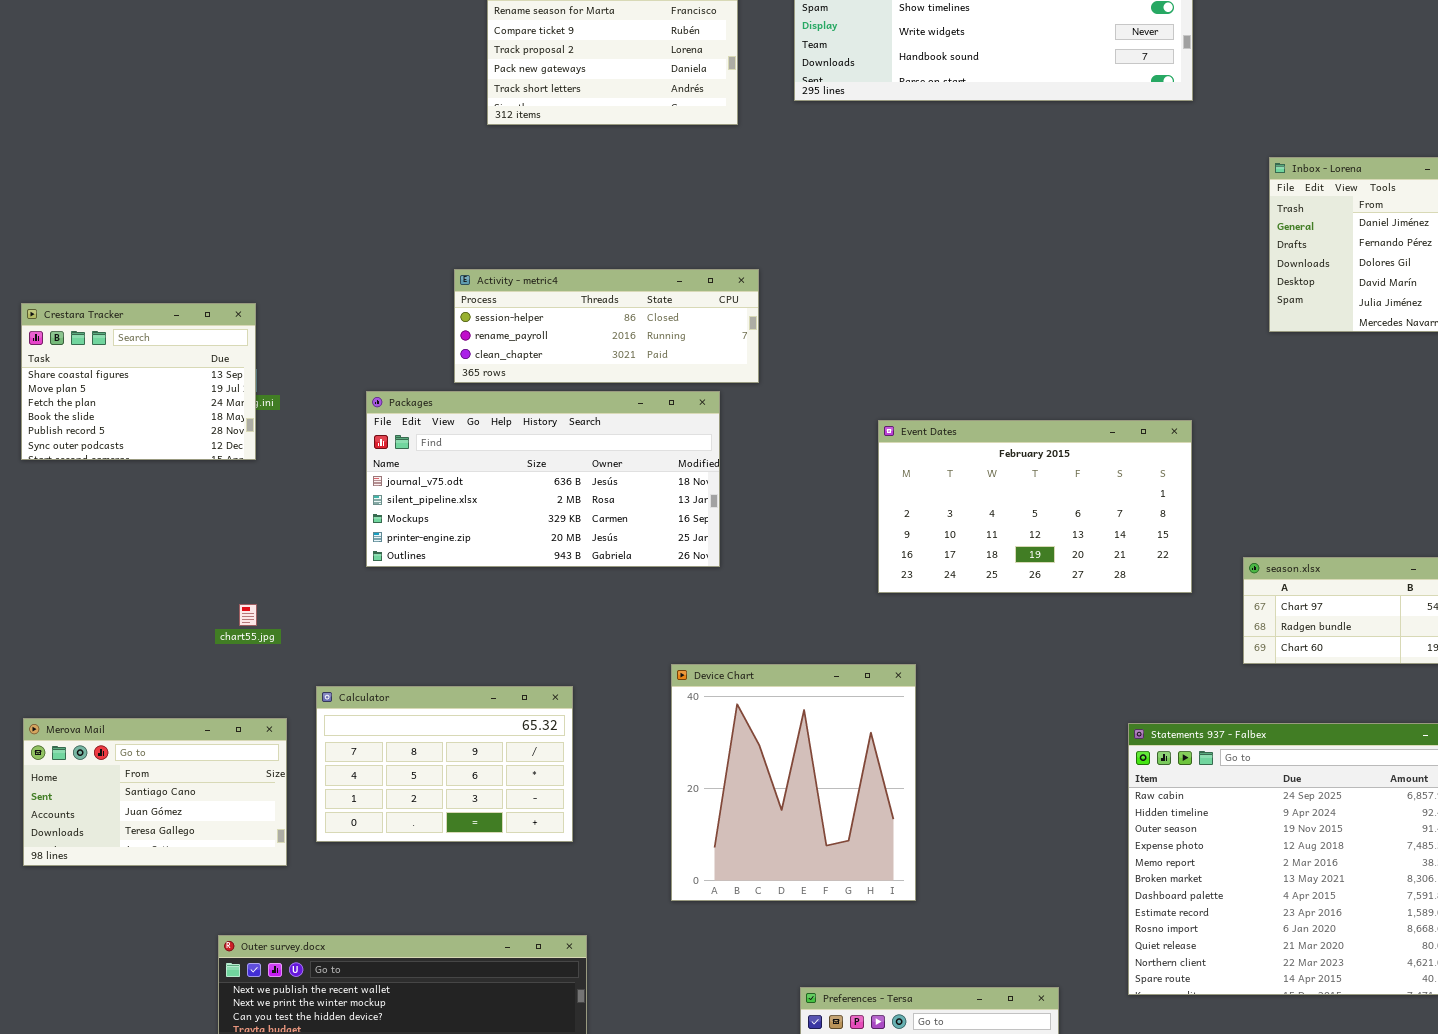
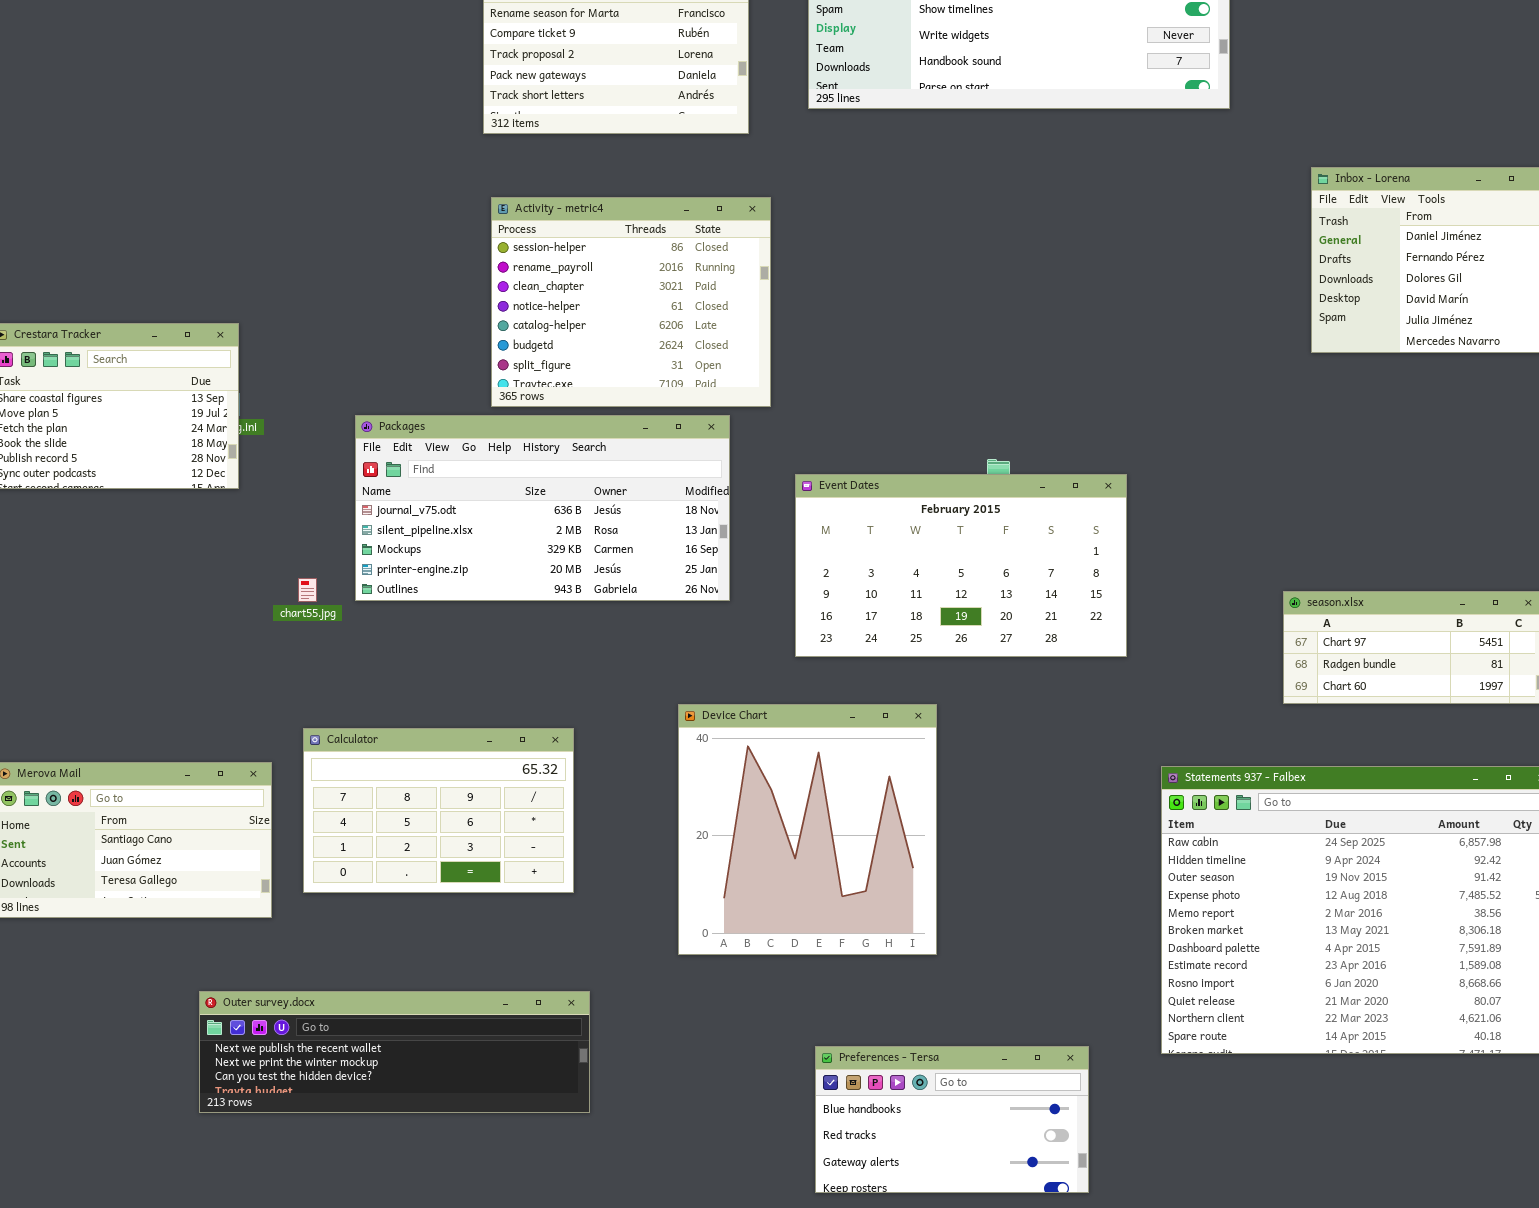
Activity - metric4: [454,269,759,383] -> [491,197,771,407], resized
Event Dates: [878,420,1192,593] -> [795,474,1127,657], moved
chart55.jpg: [239,604,257,626] -> [298,578,317,602], moved

